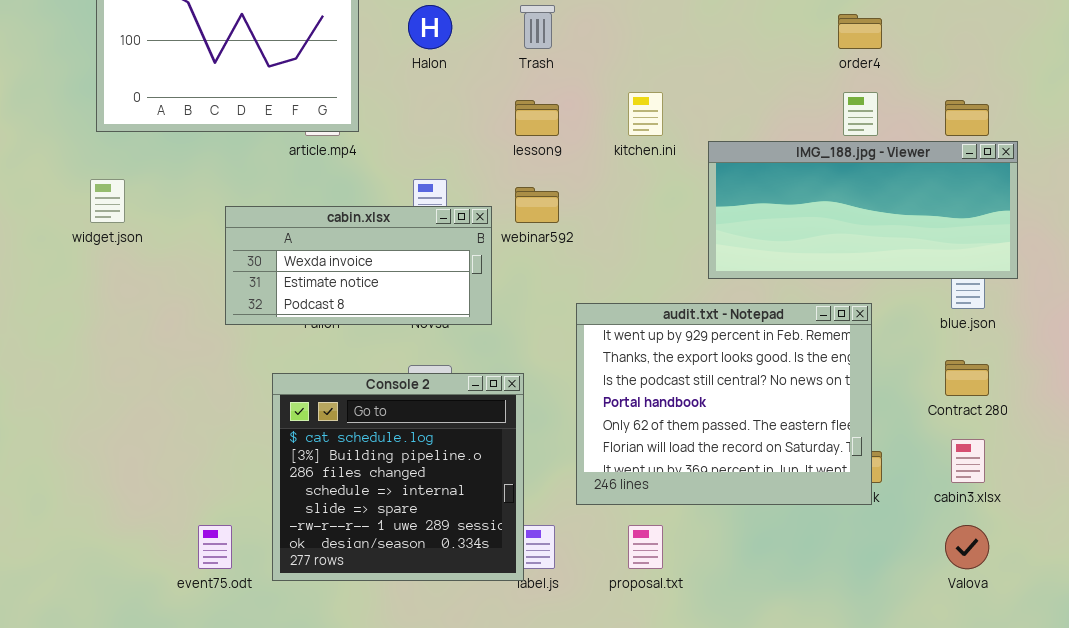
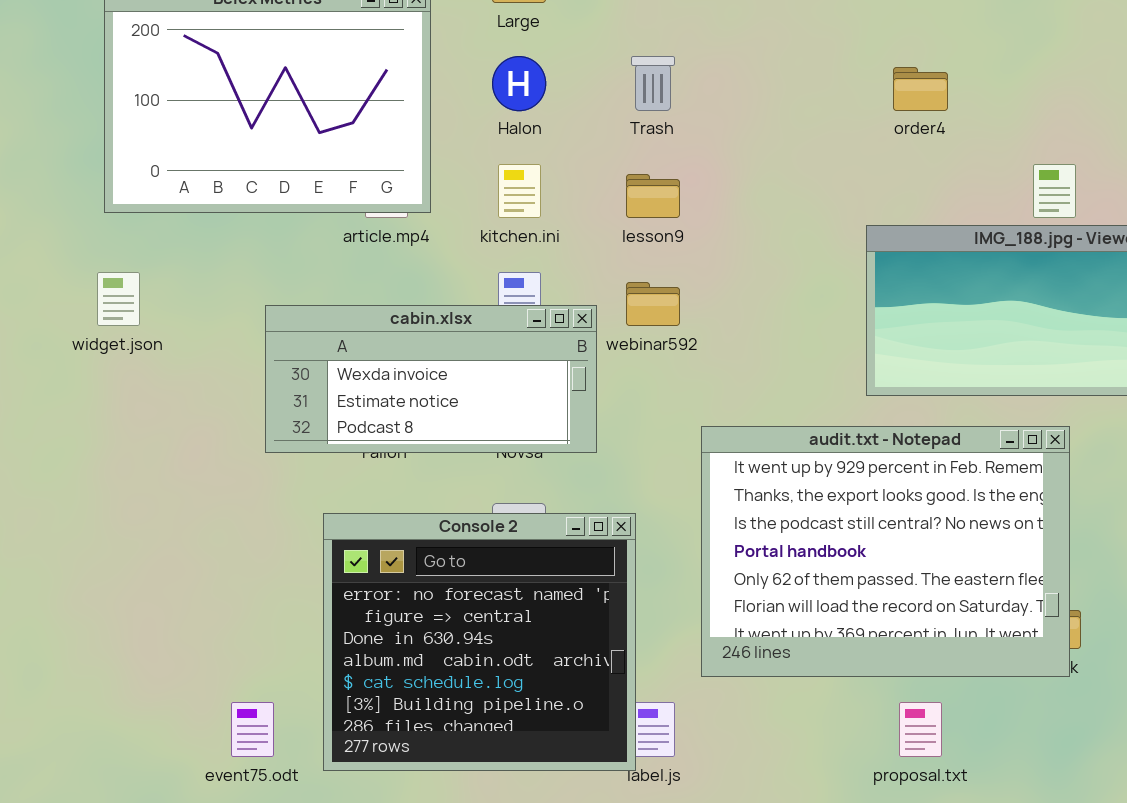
order4: [838,14,882,49] -> [893,67,948,111], moved
kitchen.ini: [628,92,663,136] -> [498,164,541,218], moved
Console 2: [272,373,524,581] -> [323,513,636,771], scrolled up 4 rows
proposal.txt: [628,525,663,569] -> [899,702,942,757], moved

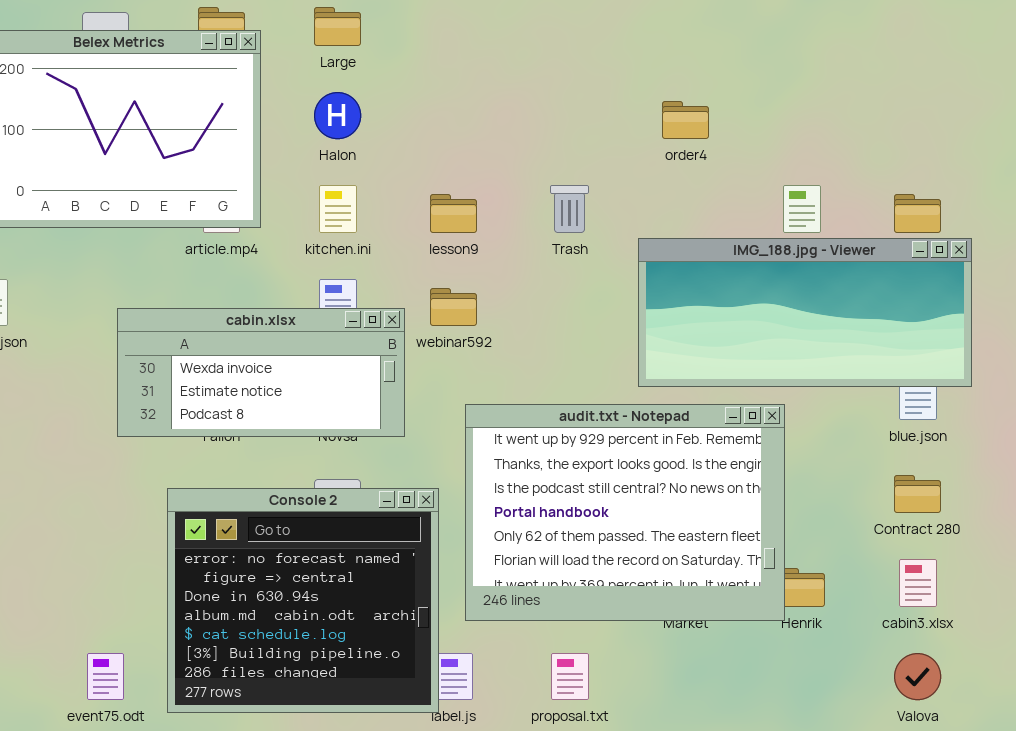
Trash: [631,56,675,111] -> [550,185,589,233], moved
audit.txt - Notepad: [701,426,1070,677] -> [465,404,785,621], moved
proposal.txt: [899,702,942,757] -> [551,653,589,700], moved

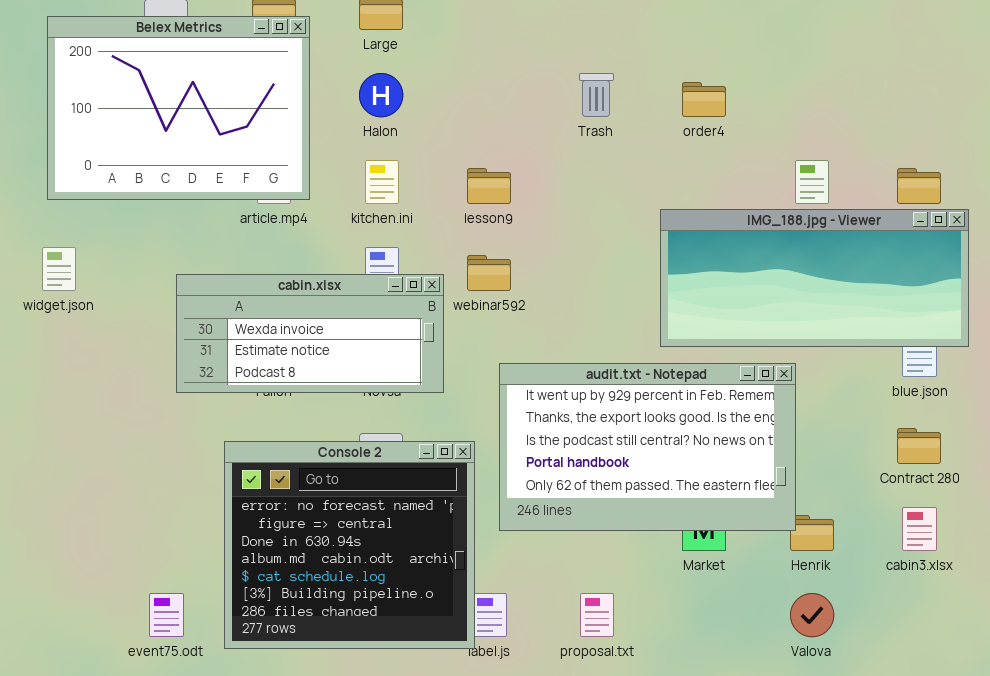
Trash: [550,185,589,233] -> [579,73,614,117], moved
audit.txt - Notepad: [465,404,785,621] -> [499,363,796,531], resized
Valova: [894,653,941,700] -> [790,593,834,637], moved

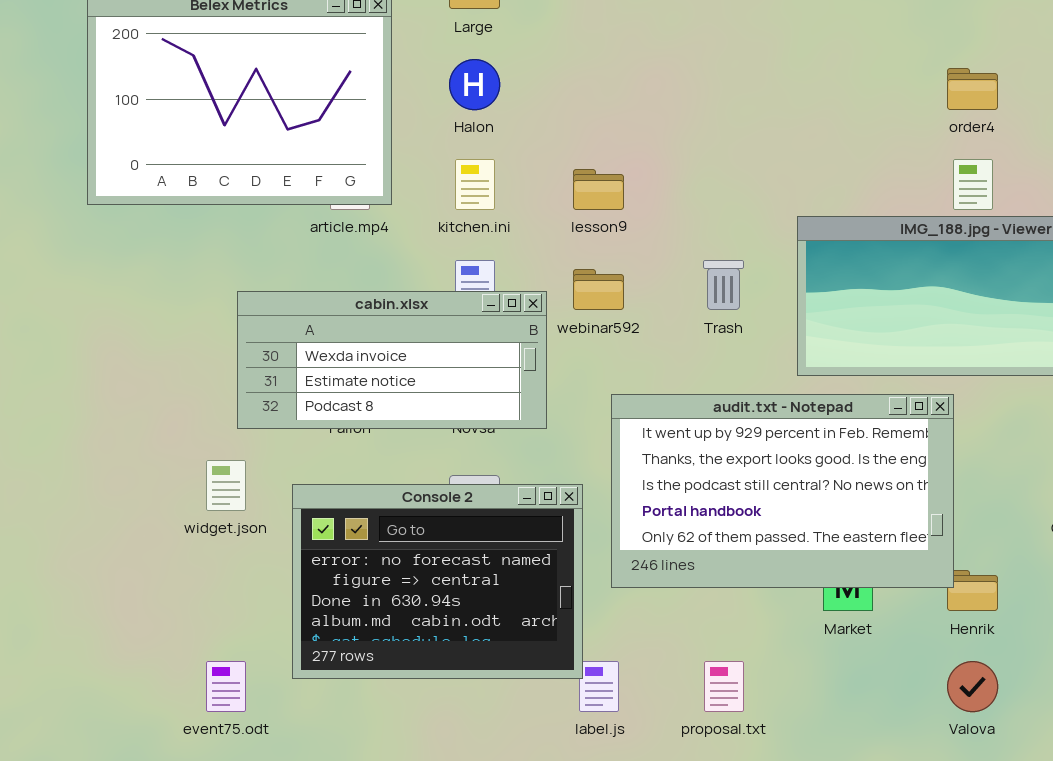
Trash: [579,73,614,117] -> [703,260,744,310], moved
order4: [682,82,726,117] -> [947,68,998,110], moved
widget.json: [42,247,76,291] -> [206,460,246,511], moved
Console 2: [224,441,475,649] -> [292,484,583,679], resized

